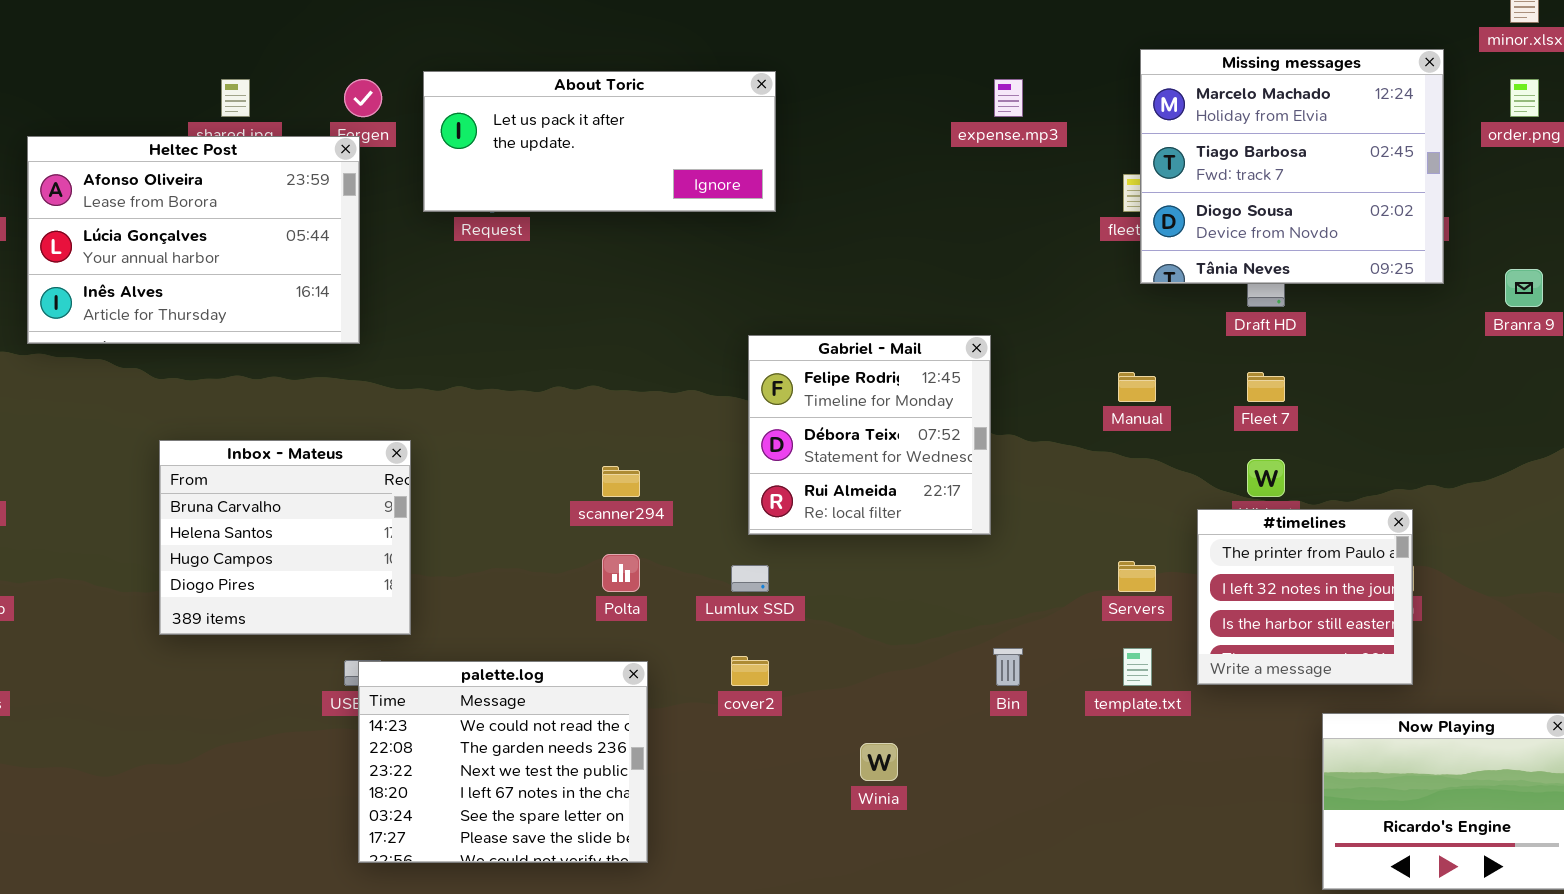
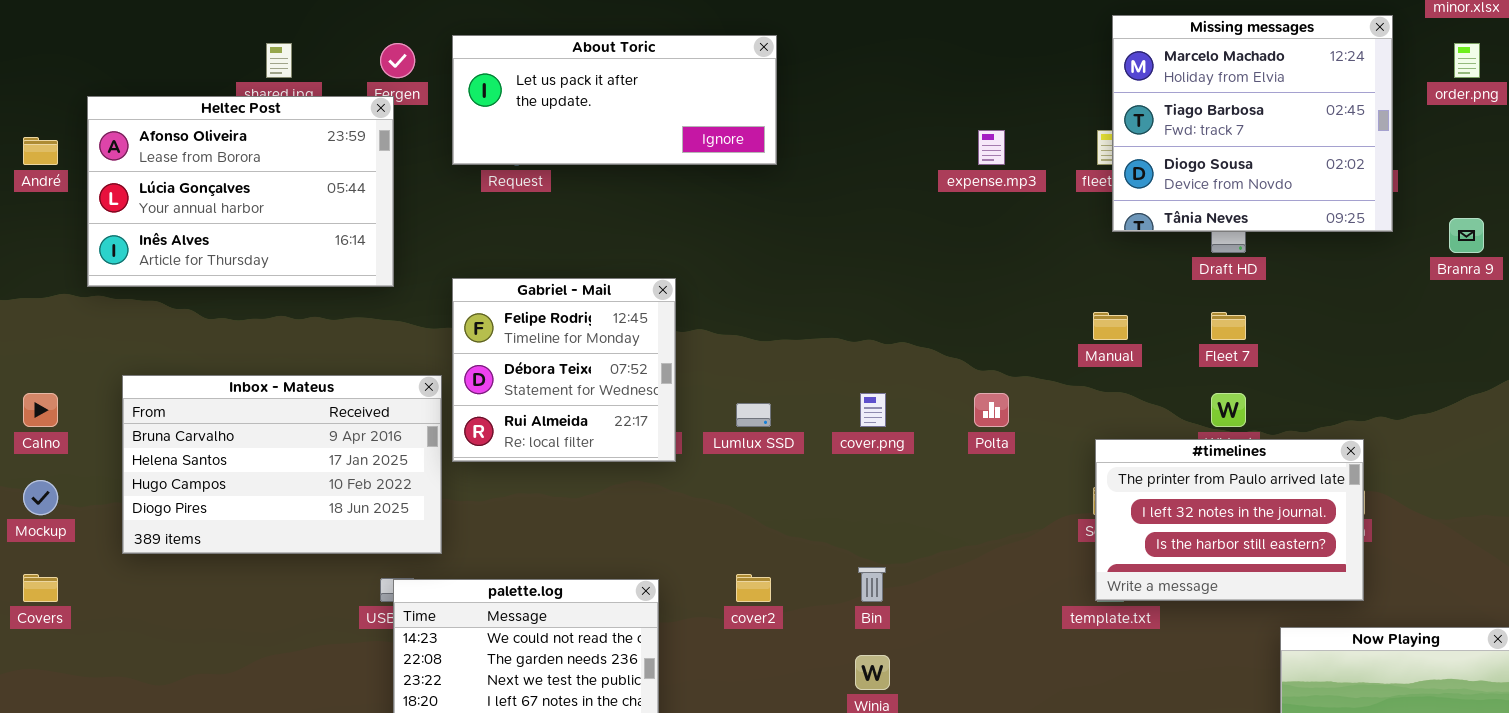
expense.mp3: [994,79,1023,117] -> [978,130,1005,165], moved
Gabriel - Mail: [748,335,991,535] -> [452,278,676,462], moved
Inbox - Mateus: [159,440,411,635] -> [122,375,442,554], resized
#timelines: [1197,509,1413,685] -> [1095,439,1364,601], resized
Polta: [602,554,640,592] -> [974,393,1009,427], moved
Lumlux SSD: [731,565,769,592] -> [736,403,771,427], moved
Bin: [993,648,1023,686] -> [858,567,886,602], moved

